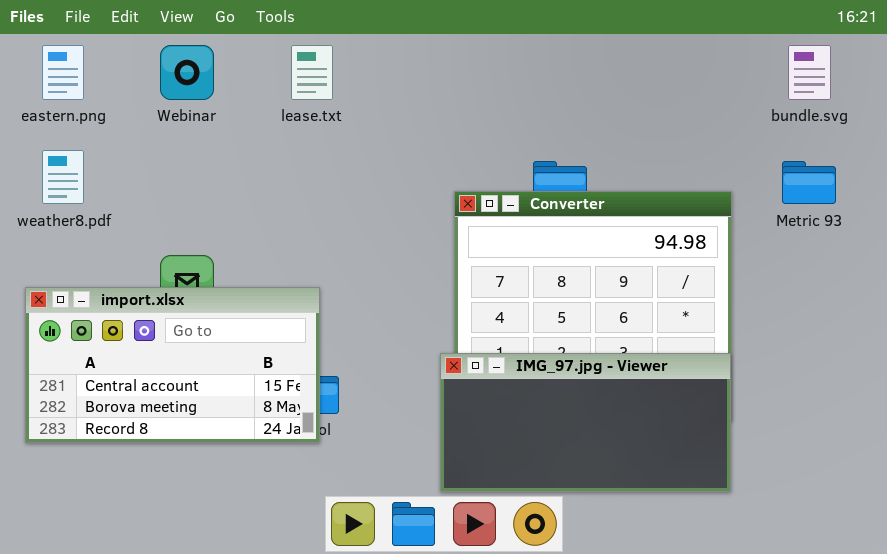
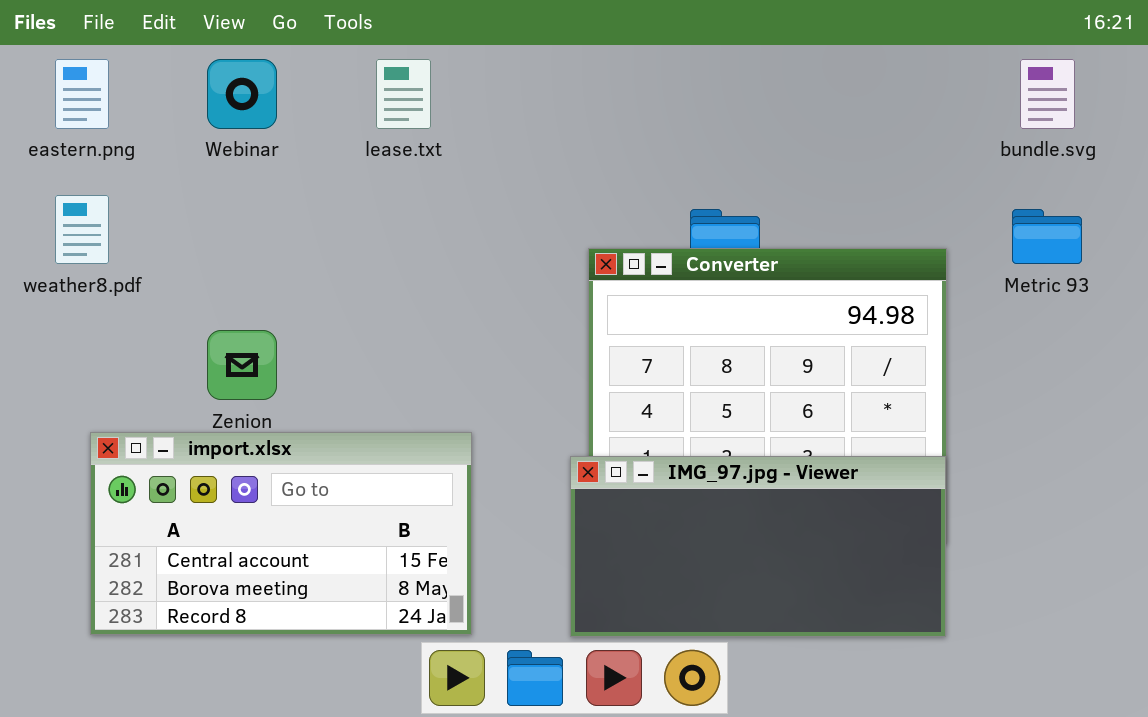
import.xlsx: [25,287,320,443] -> [90,432,472,635], moved

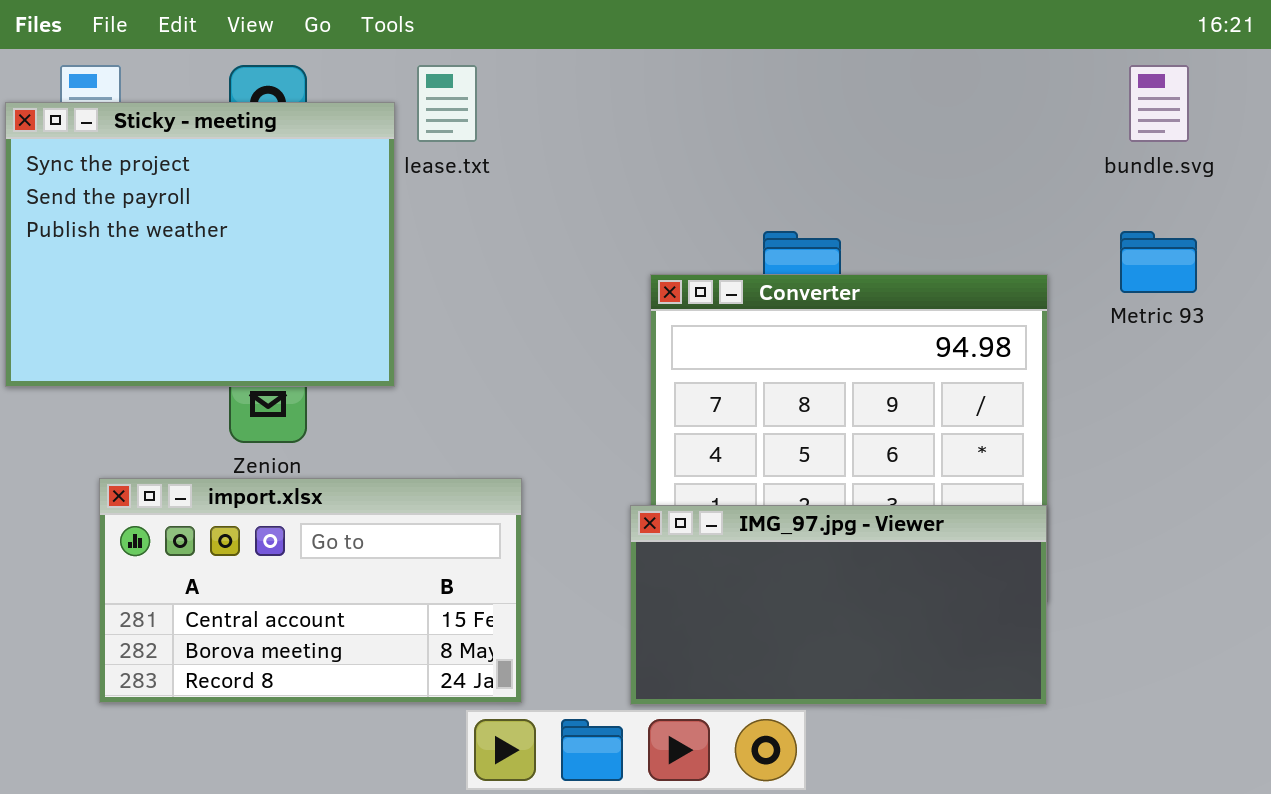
Sticky - meeting: none -> [5,102,395,387], opened

